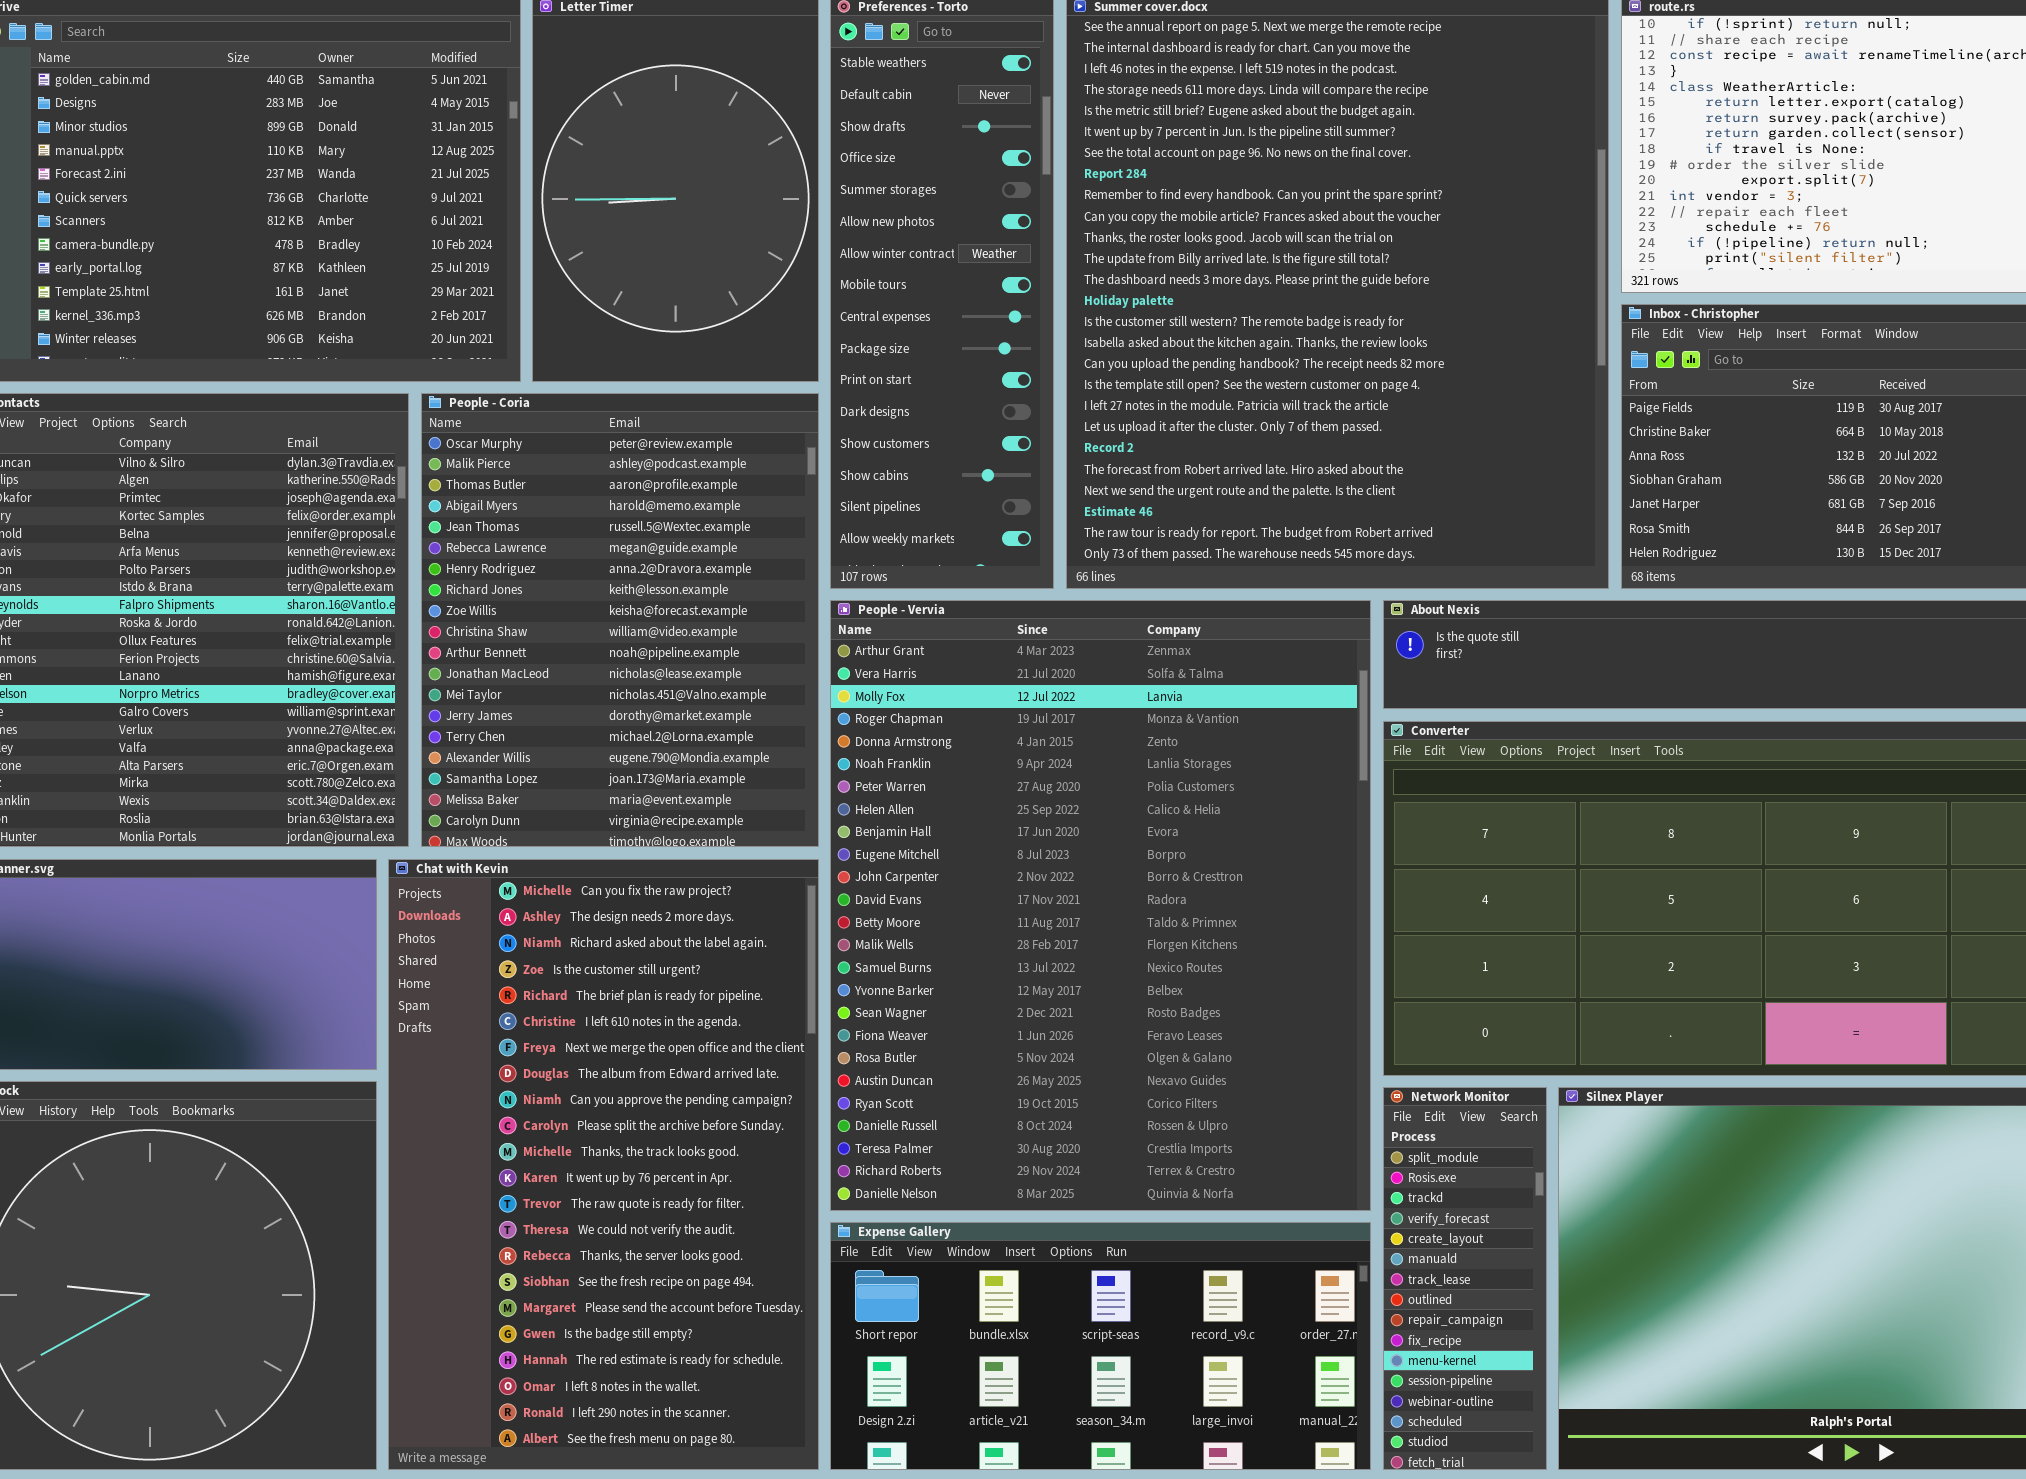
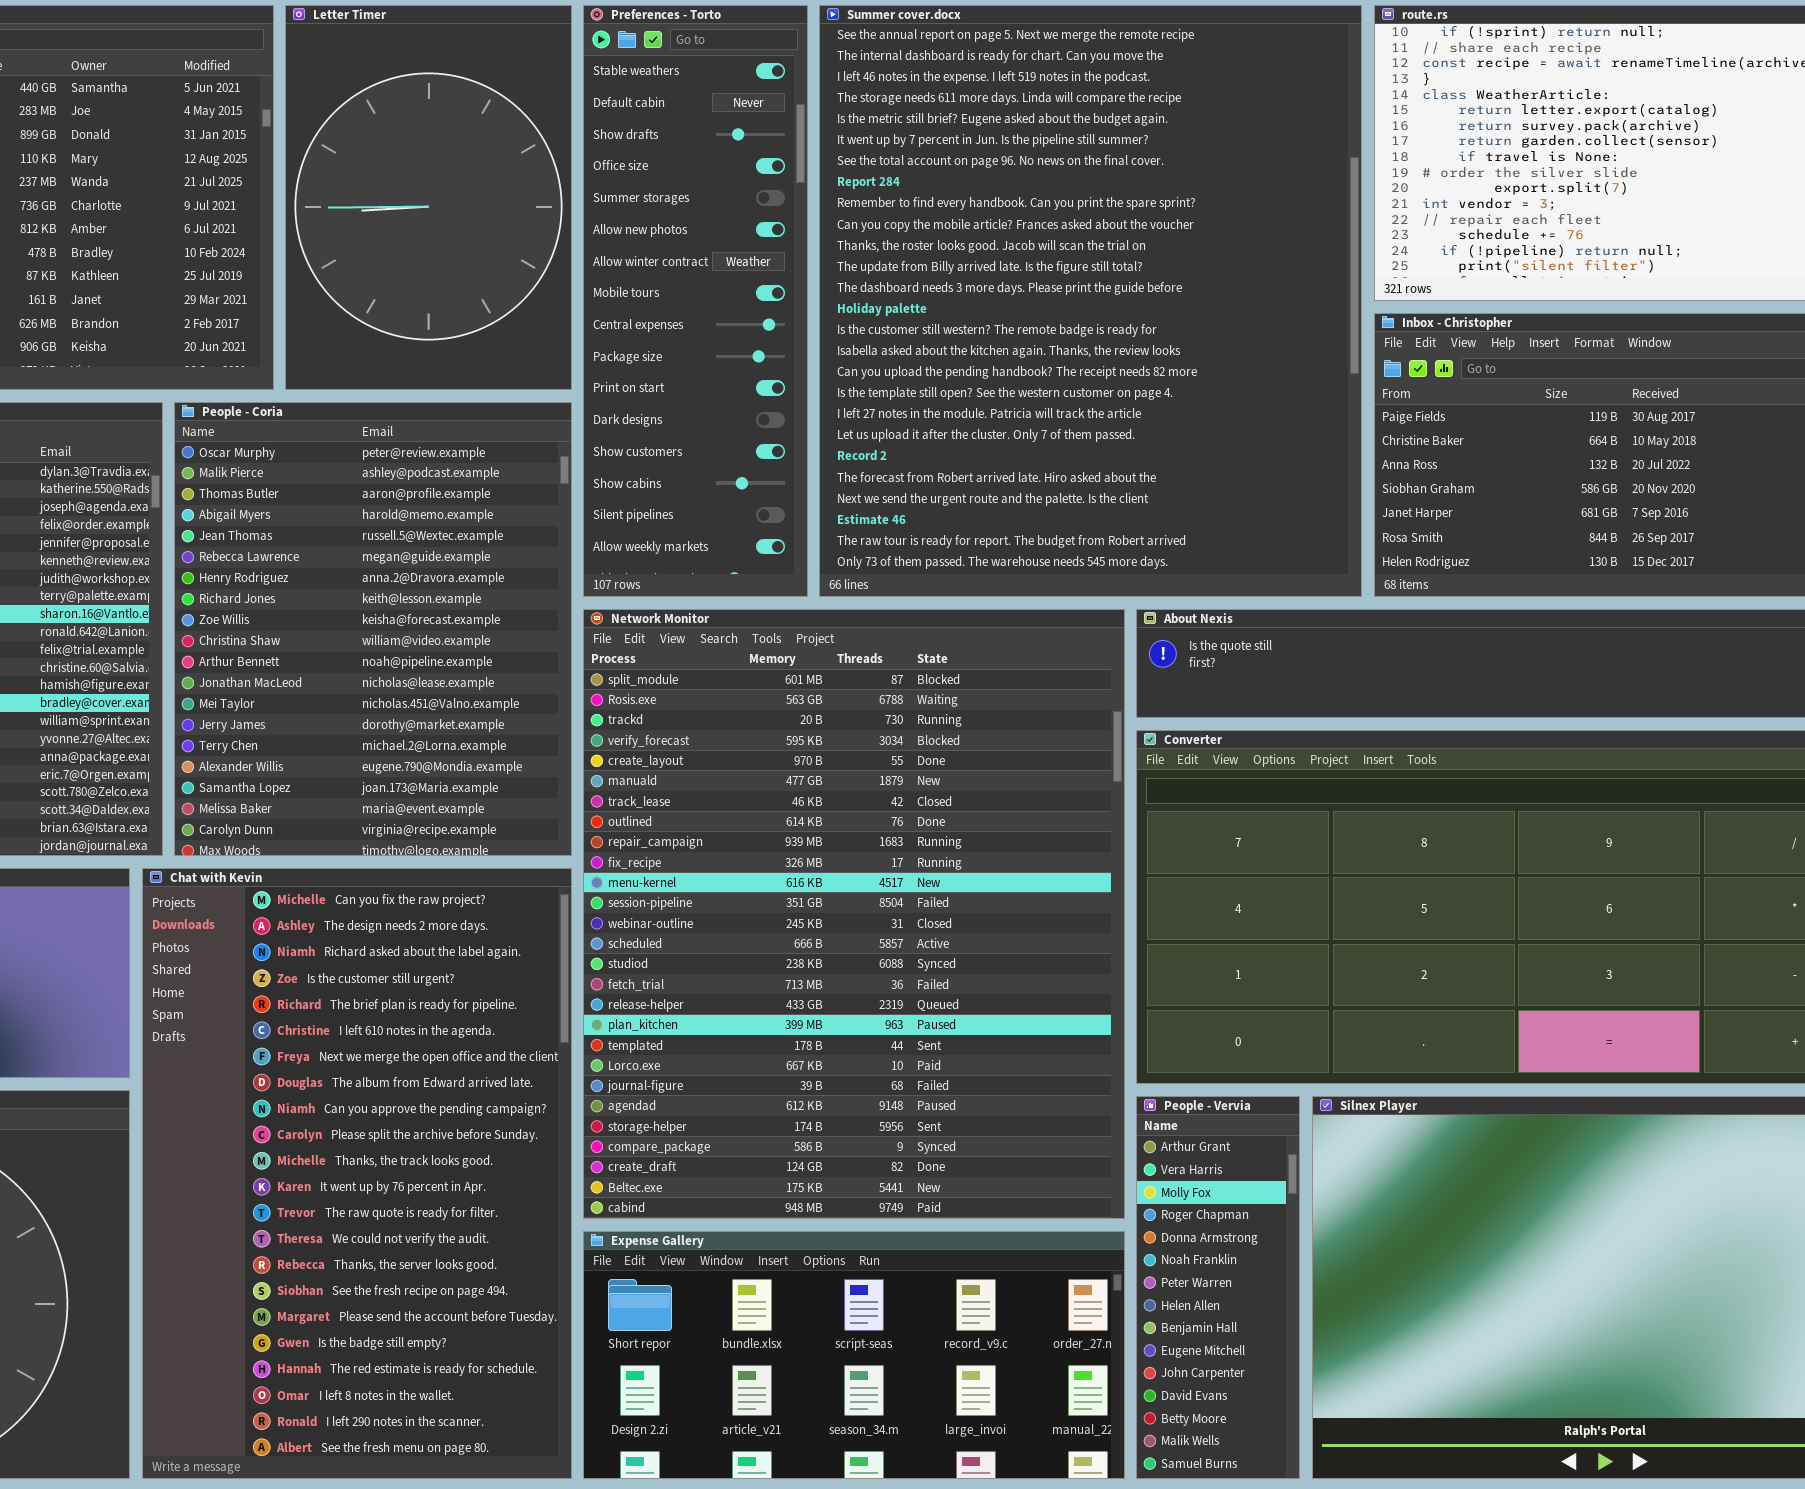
People - Vervia: [830,600,1371,1211] -> [1136,1096,1300,1479], moved, resized
Network Monitor: [1383,1087,1547,1470] -> [583,609,1125,1219], moved, resized

